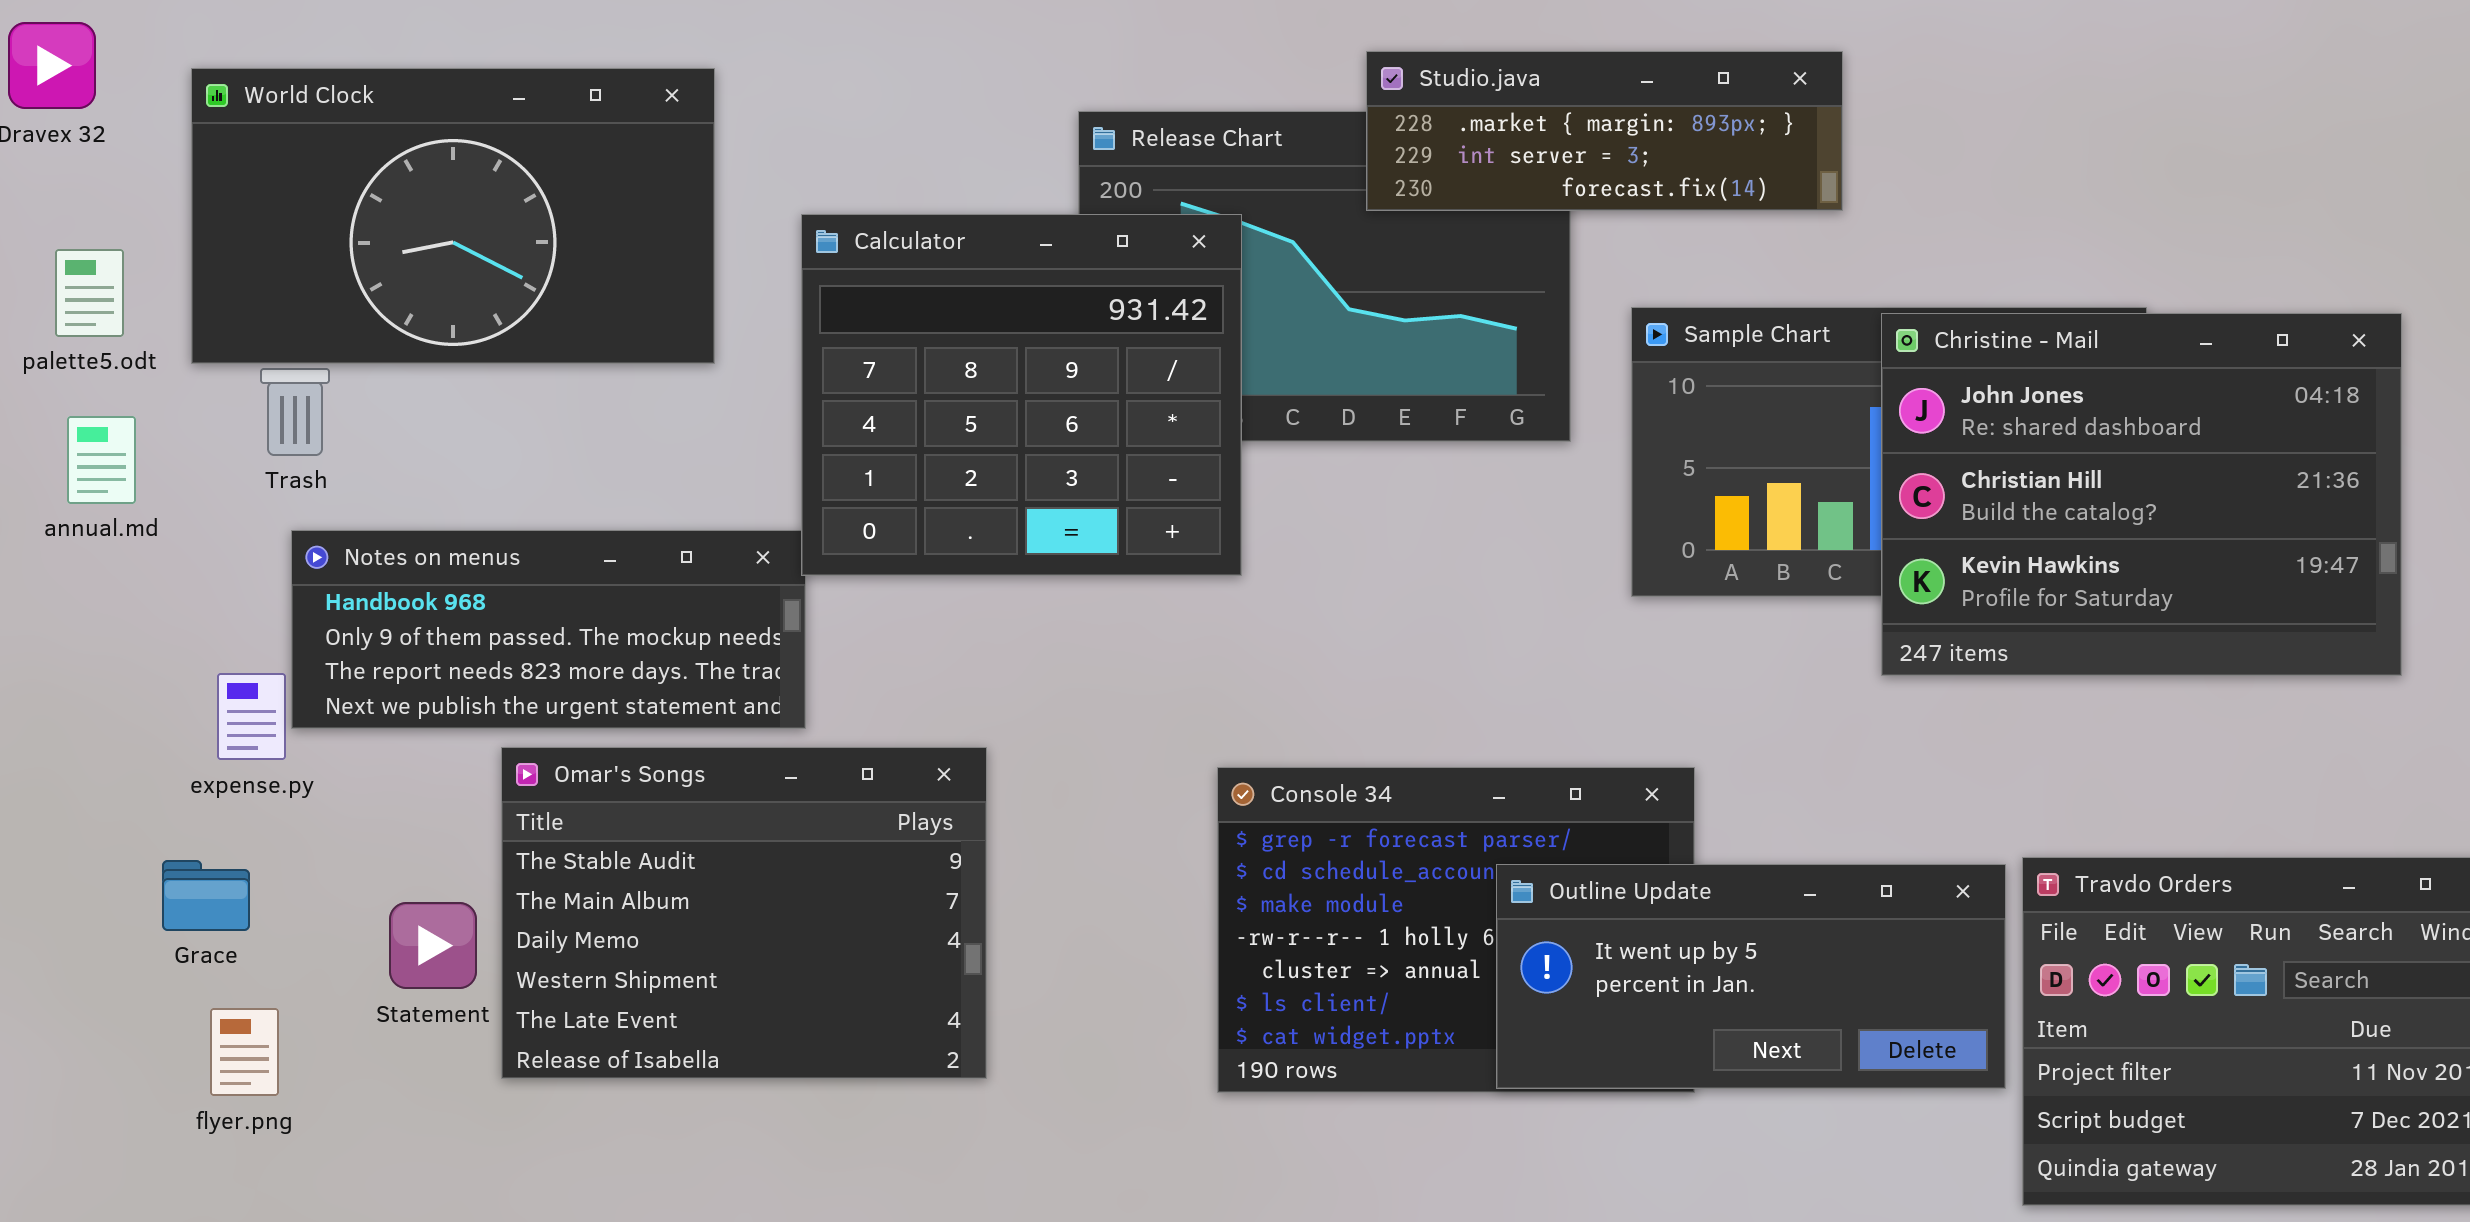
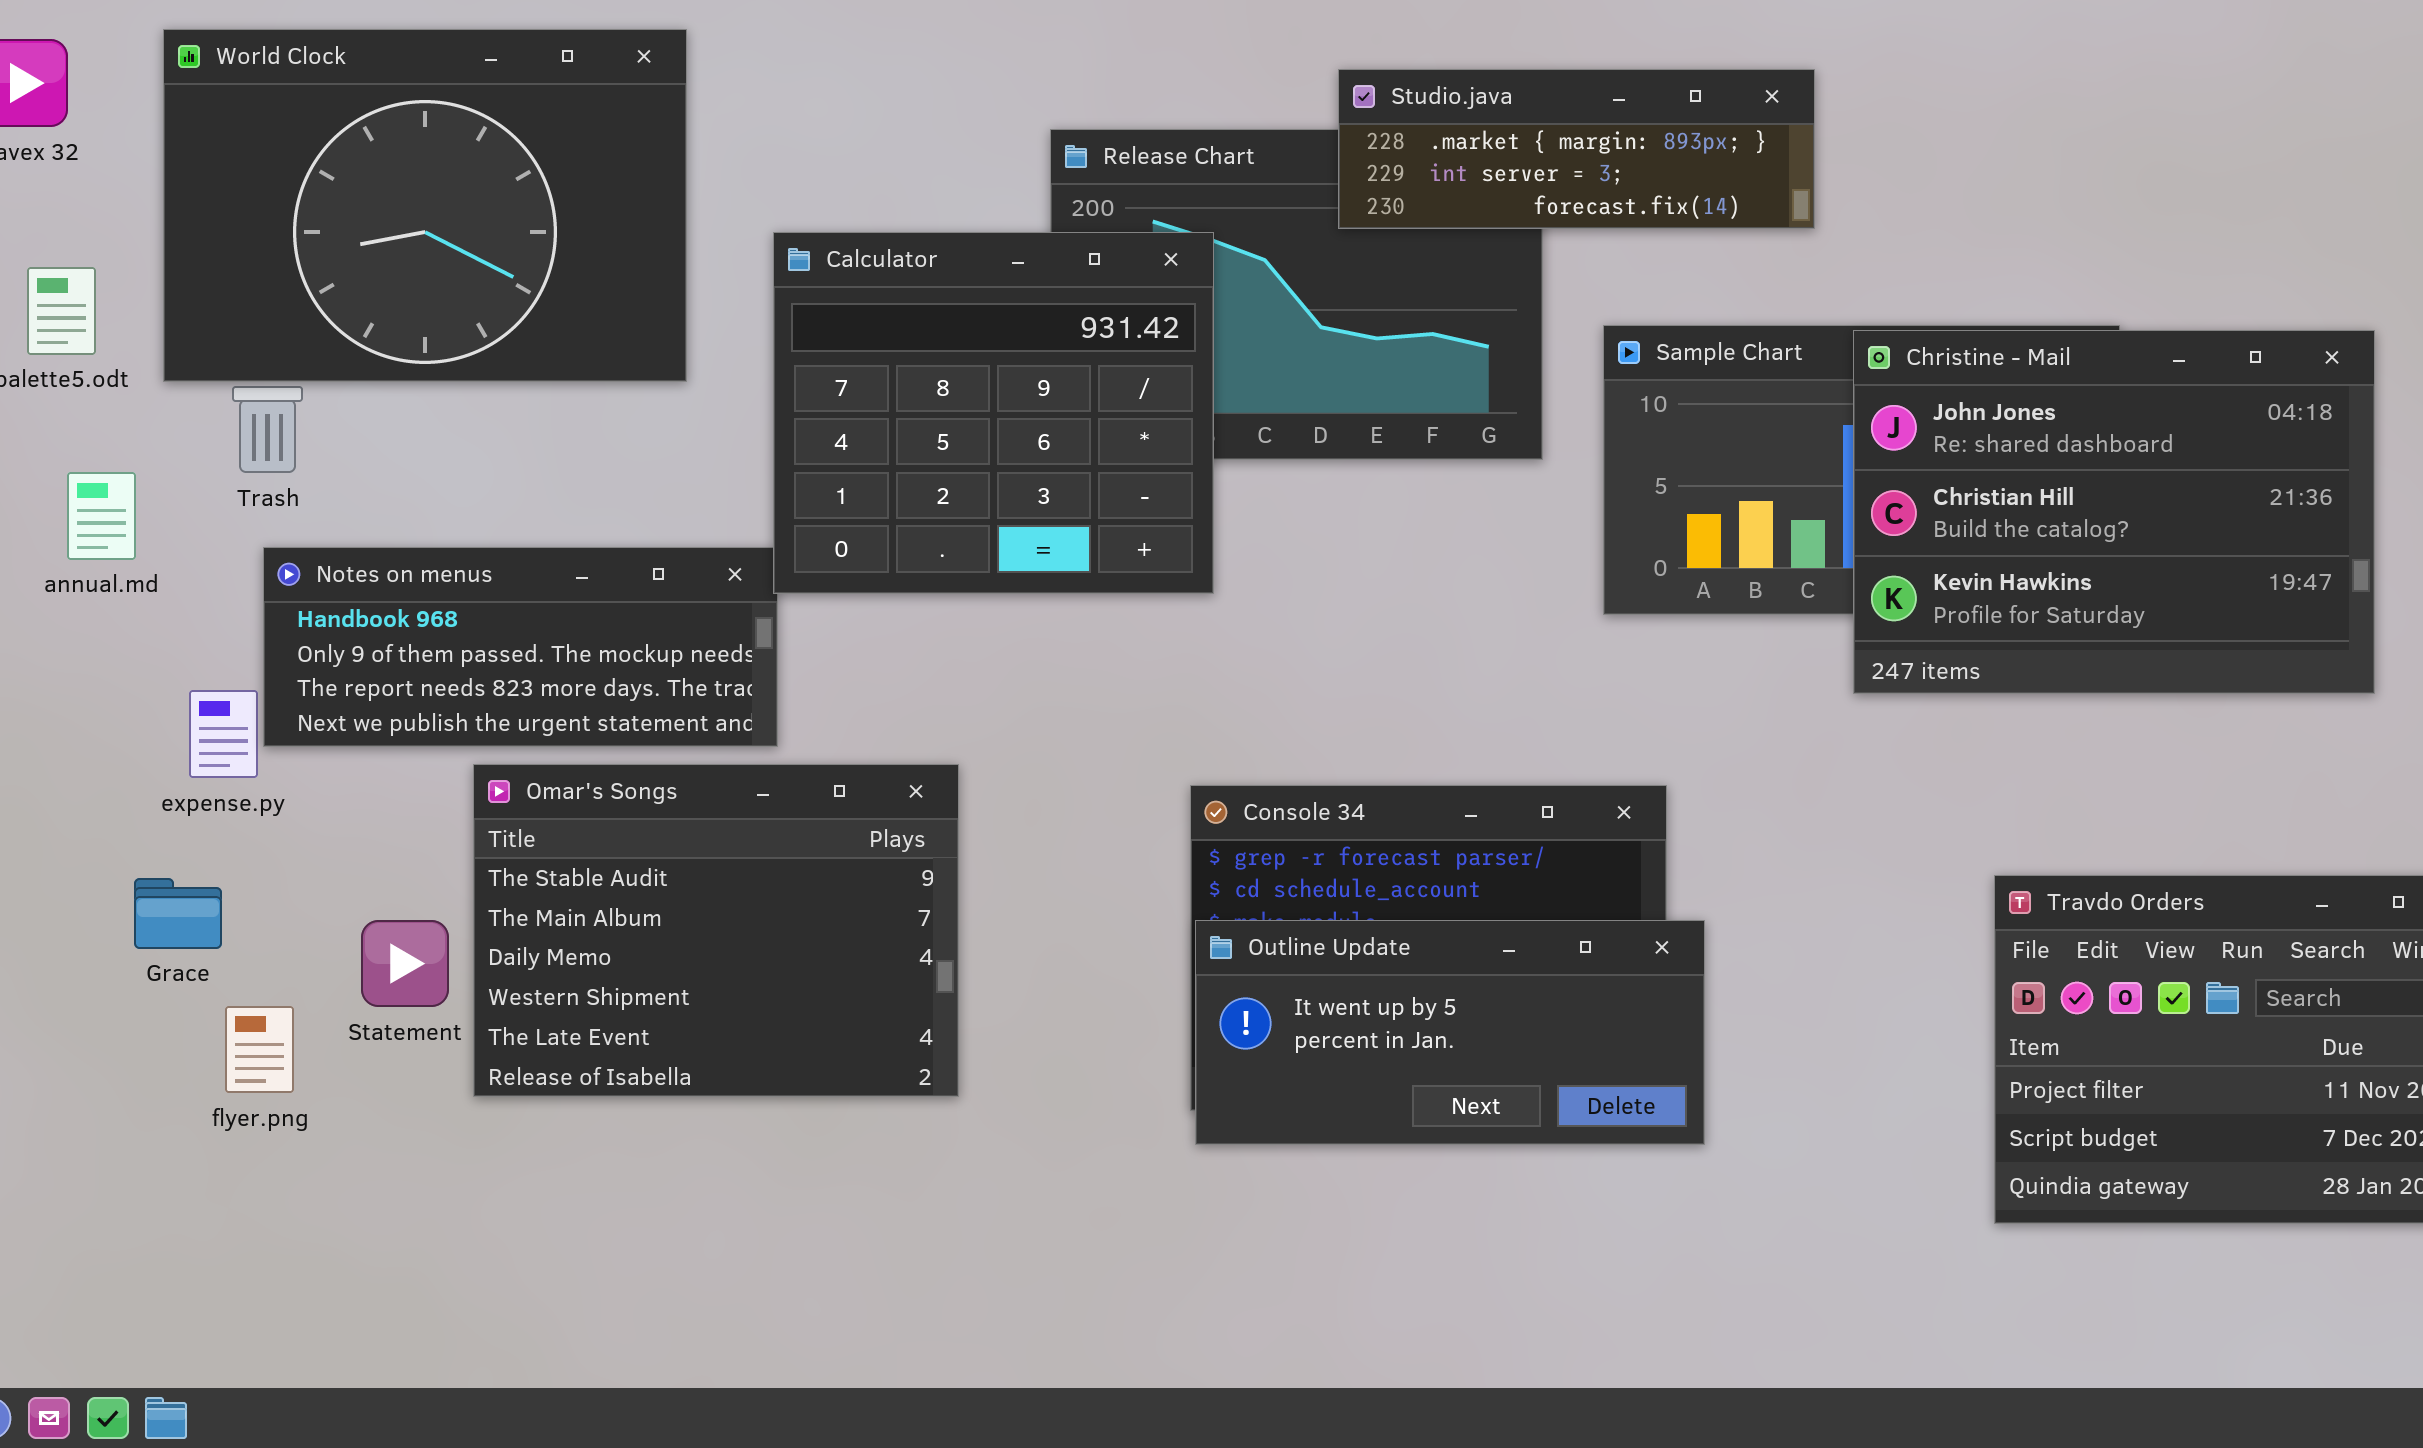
World Clock: [191,68,715,364] -> [163,29,687,382], resized
annual.md: [67,416,136,504] -> [67,472,136,560], moved
Outline Update: [1496,864,2006,1089] -> [1195,920,1705,1145], moved
flyer.png: [210,1008,279,1096] -> [225,1006,294,1093], moved

